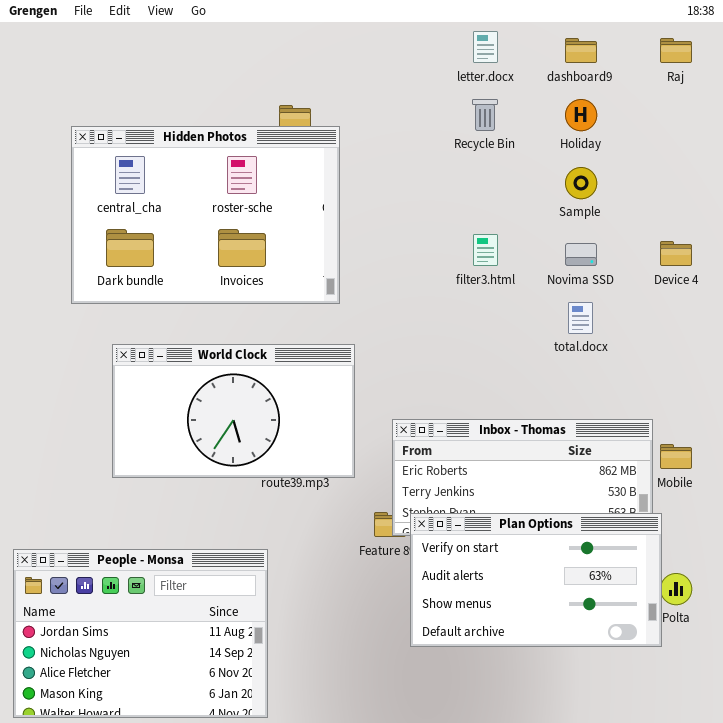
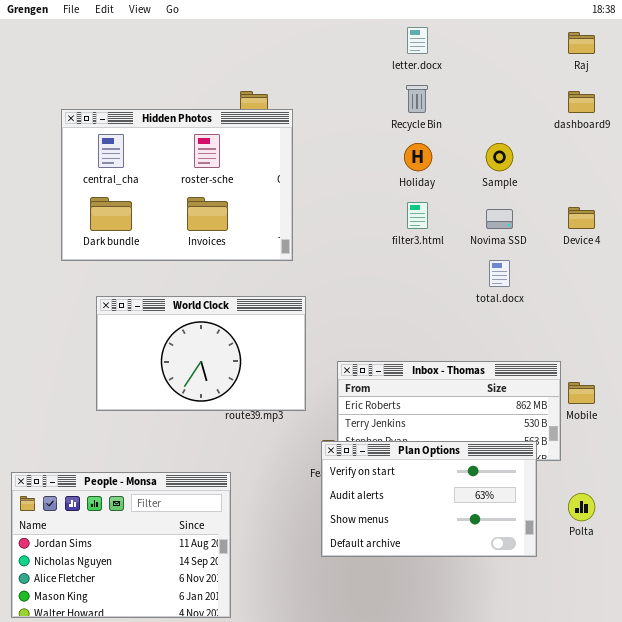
dashboard9: [565,38,597,63] -> [568,91,595,113], moved
Holiday: [565,99,597,131] -> [404,143,432,171], moved
Plan Options: [410,513,662,647] -> [321,441,537,557], moved

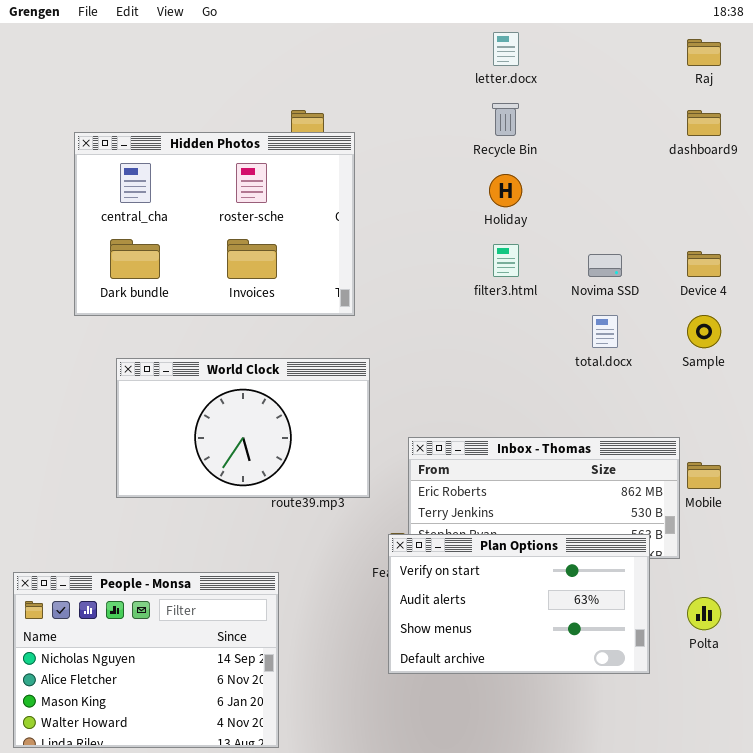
Sample: [486,143,513,171] -> [687,315,721,348], moved
People - Monsa: [11,472,231,618] -> [13,572,279,748], scrolled down 1 row

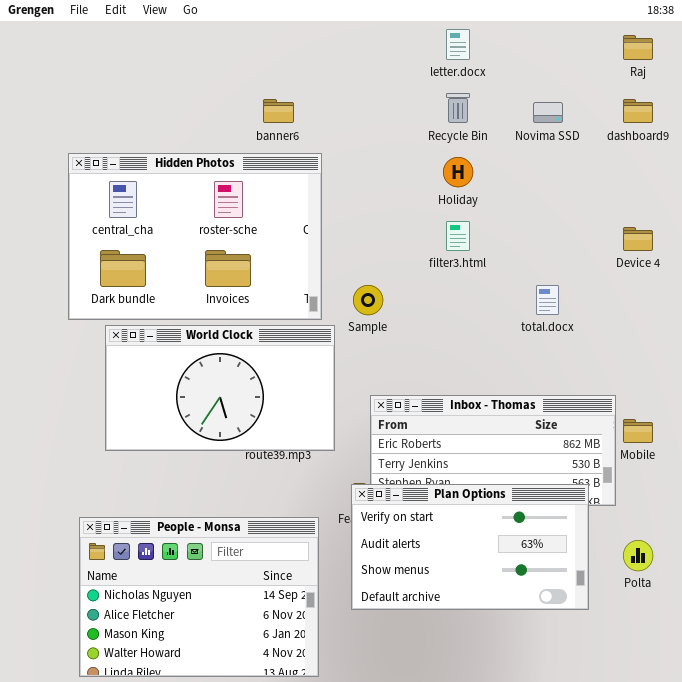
Hidden Photos: [74,132,355,316] -> [68,153,322,320], moved
Novima SSD: [588,254,622,277] -> [533,102,563,123], moved
Sample: [687,315,721,348] -> [353,285,383,315], moved
People - Monsa: [13,572,279,748] -> [79,517,319,677], moved

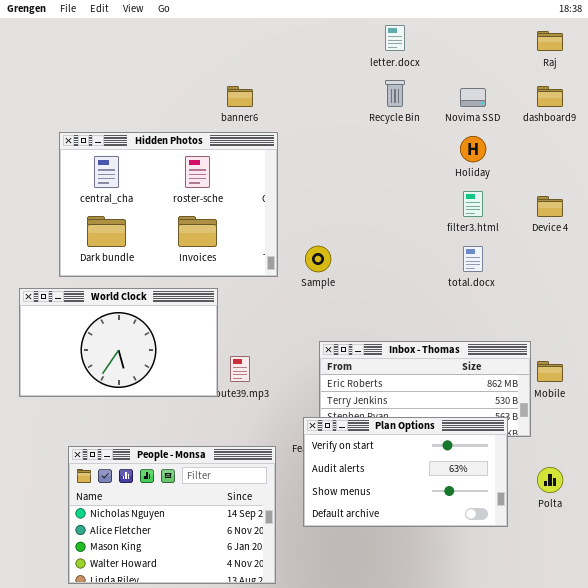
Holiday: [443,157,473,187] -> [460,136,486,162], moved
filter3.html: [446,221,470,251] -> [463,191,483,217], moved
World Clock: [105,325,335,451] -> [19,288,218,397], moved

